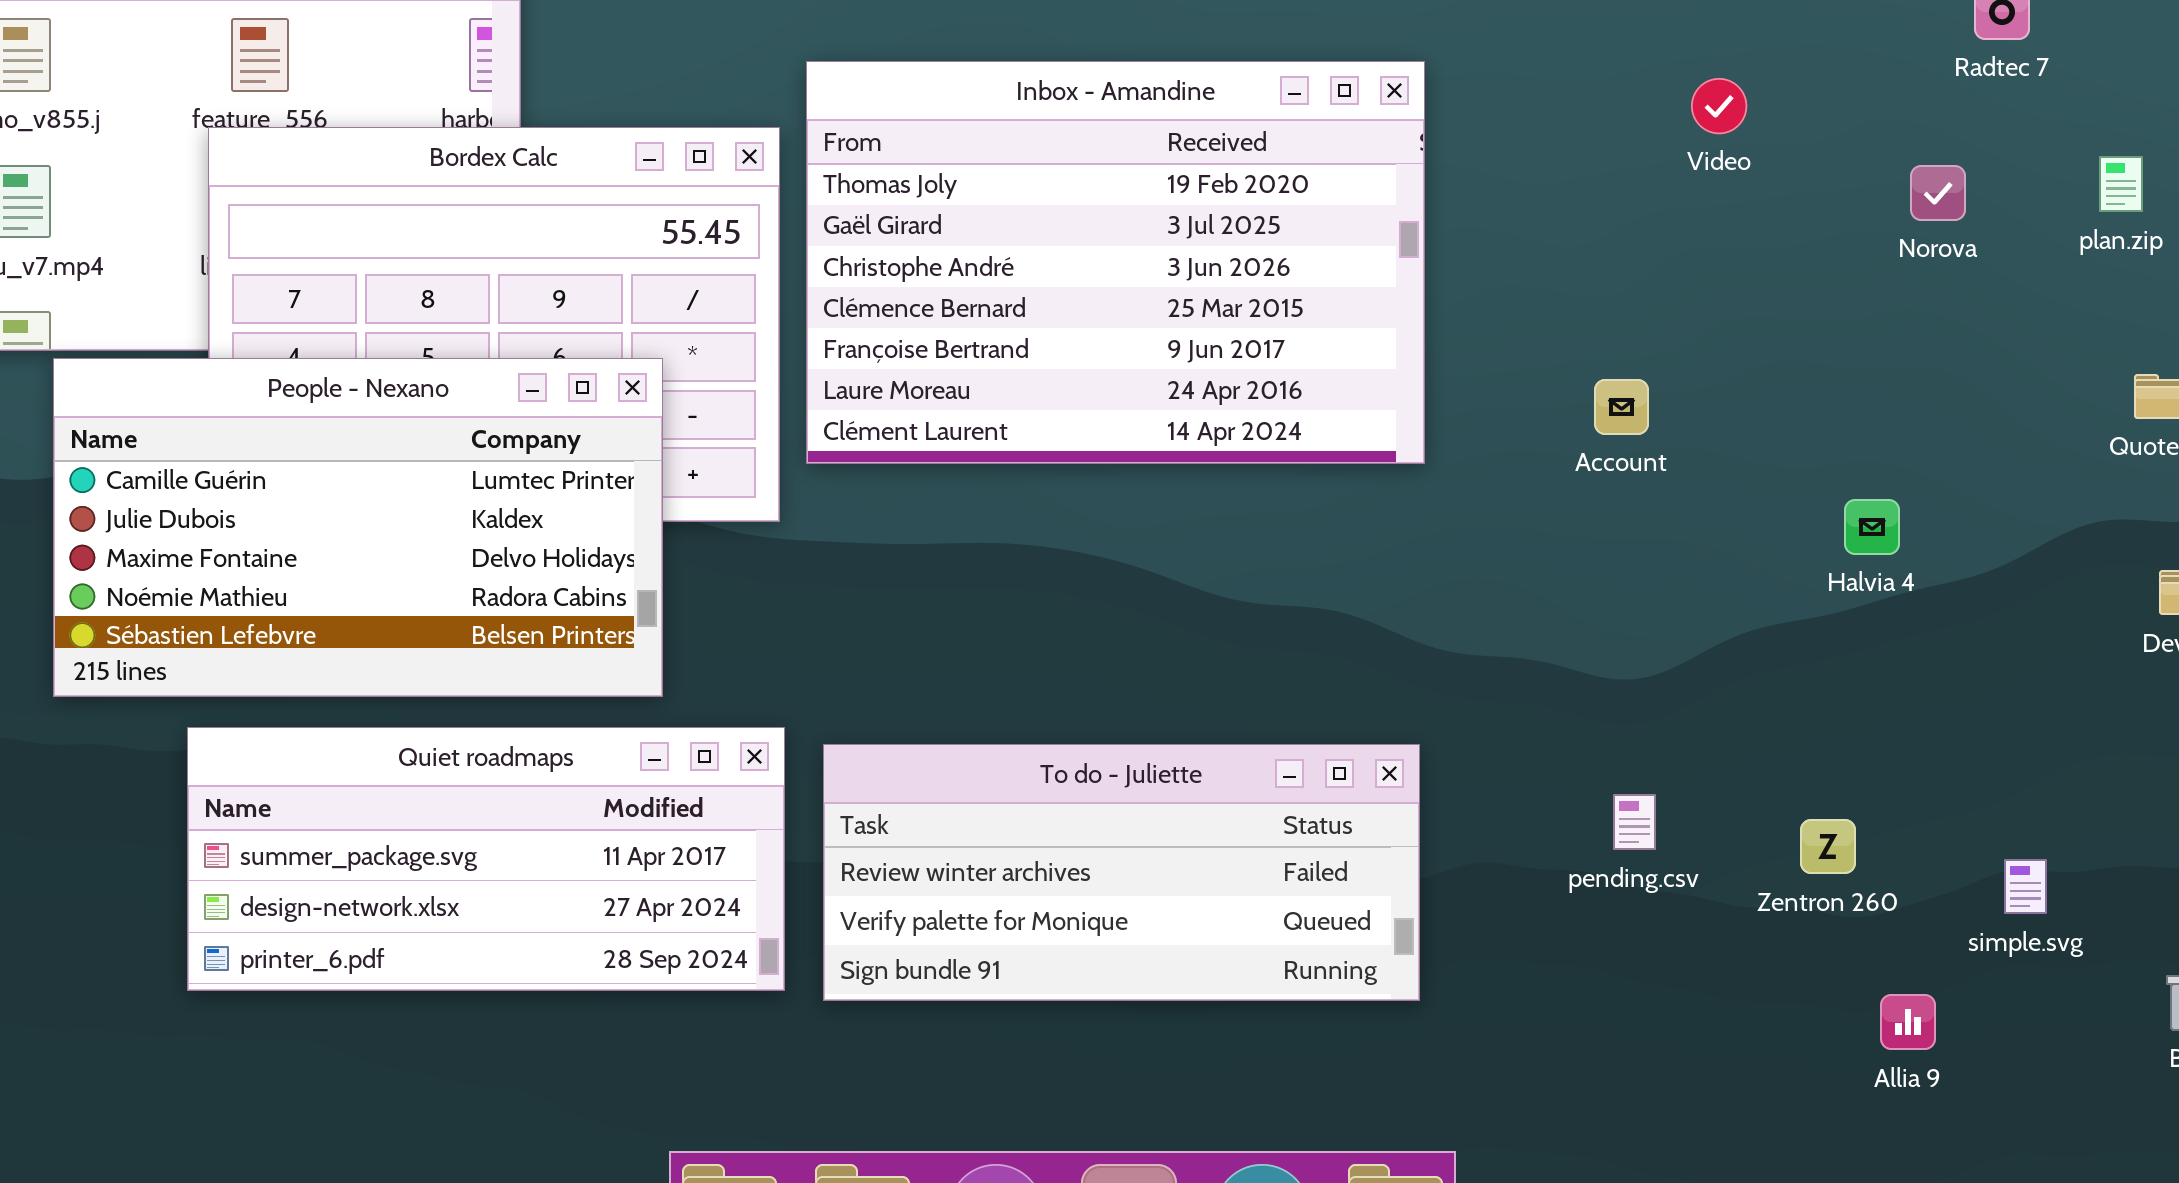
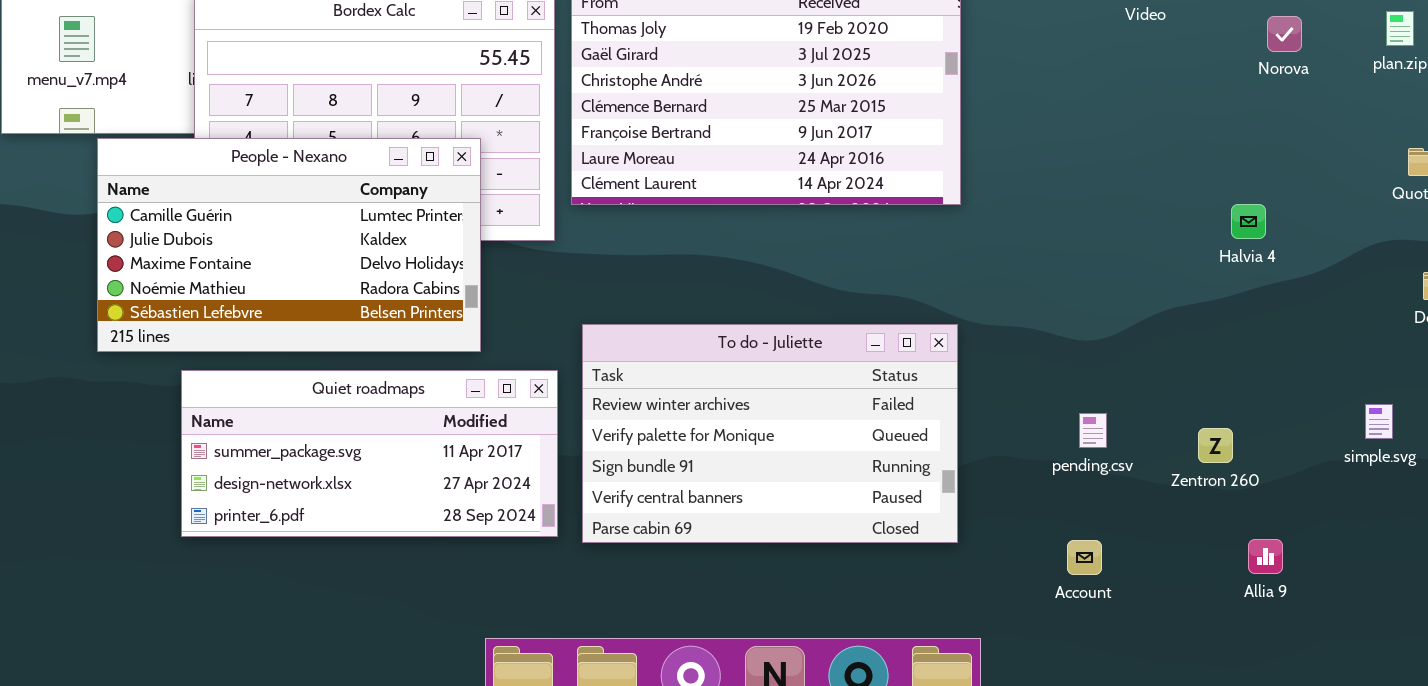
Account: [1594,379,1649,435] -> [1067,540,1102,575], moved
Halvia 4: [1844,499,1900,555] -> [1231,204,1266,239], moved
To do - Juliette: [823,744,1420,1001] -> [582,324,958,543], resized
simple.svg: [2004,859,2047,914] -> [1365,404,1393,439], moved

